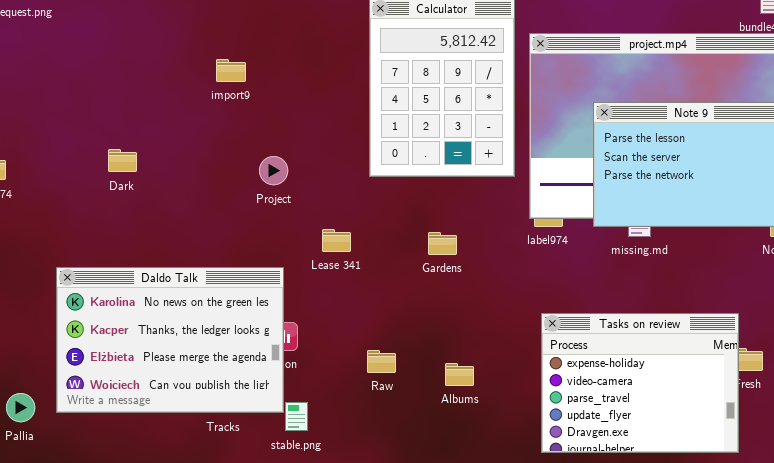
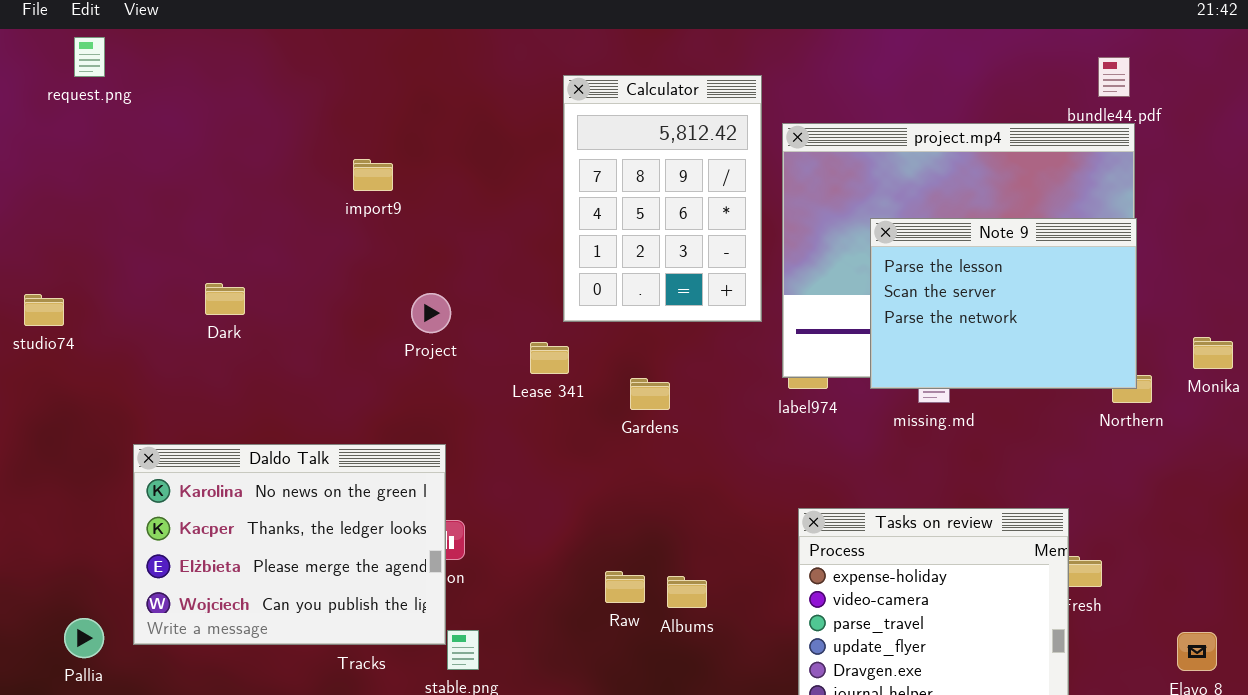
Lease 341: [322,229,351,252] -> [530,342,569,374], moved
Gardens: [428,232,457,255] -> [630,378,670,410], moved
Raw: [367,350,396,373] -> [605,571,645,603], moved

